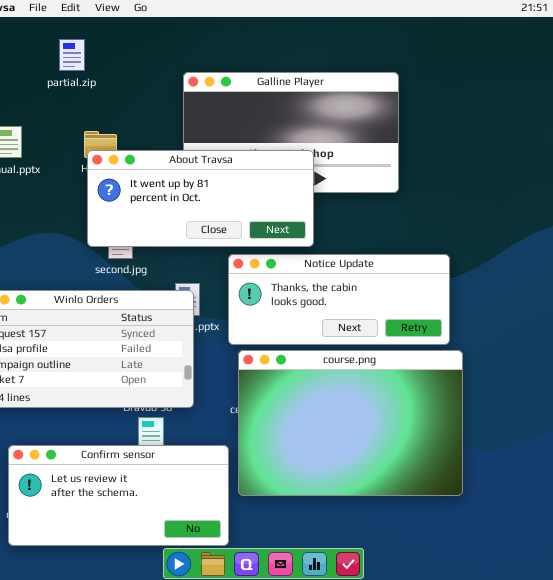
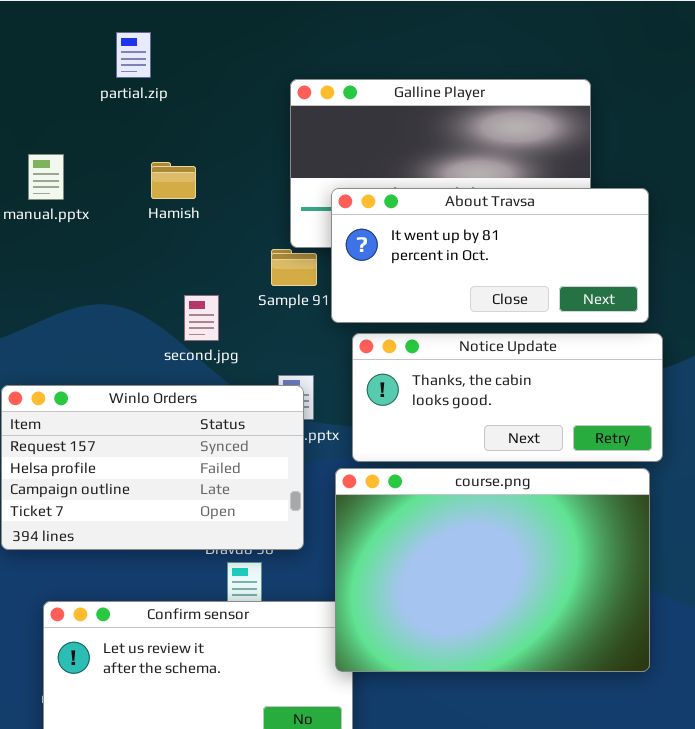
About Travsa: [87,150,314,247] -> [331,188,649,323], moved
course.png: [238,350,463,496] -> [335,468,650,672], moved

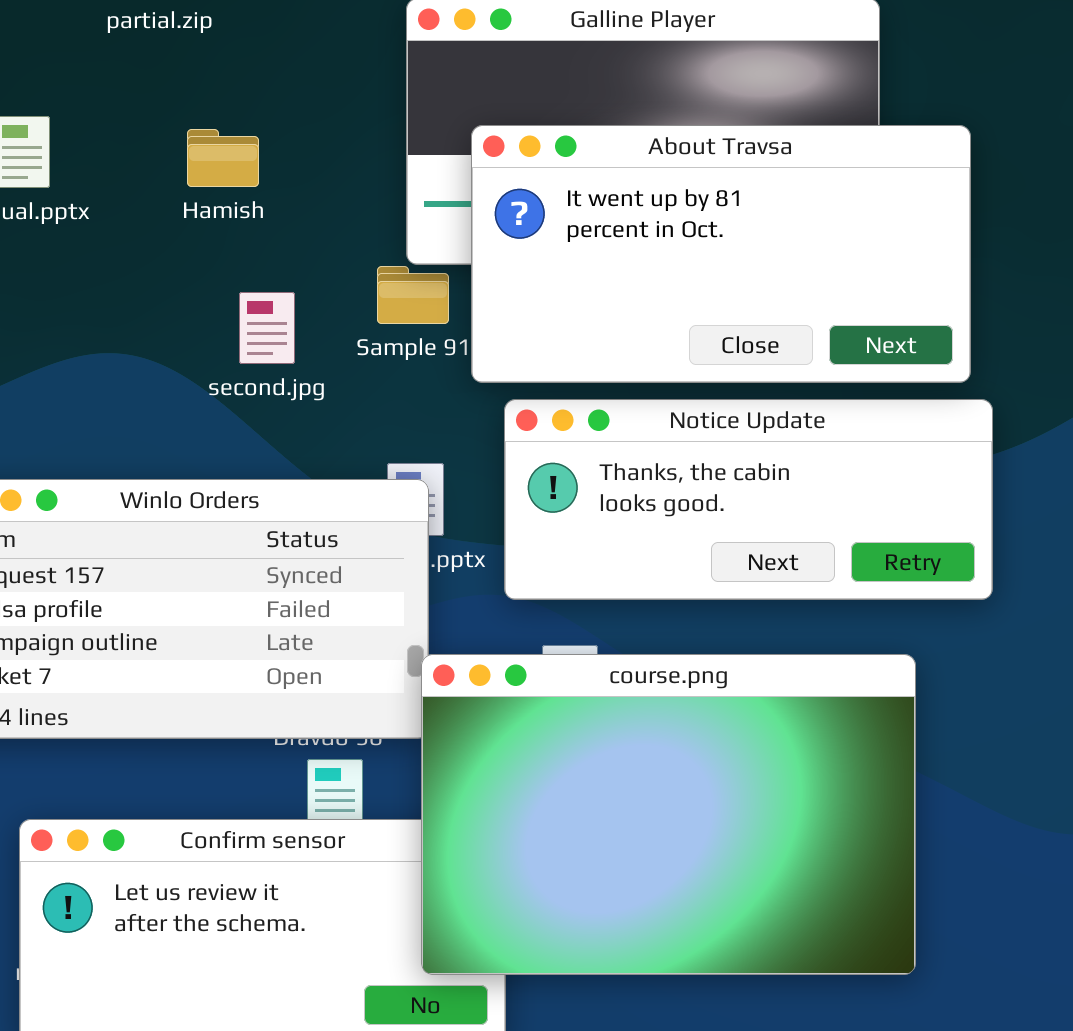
About Travsa: [331,188,649,323] -> [471,125,971,383], resized
second.jpg: [184,295,219,341] -> [239,292,295,364], moved
course.png: [335,468,650,672] -> [421,654,916,975], moved

